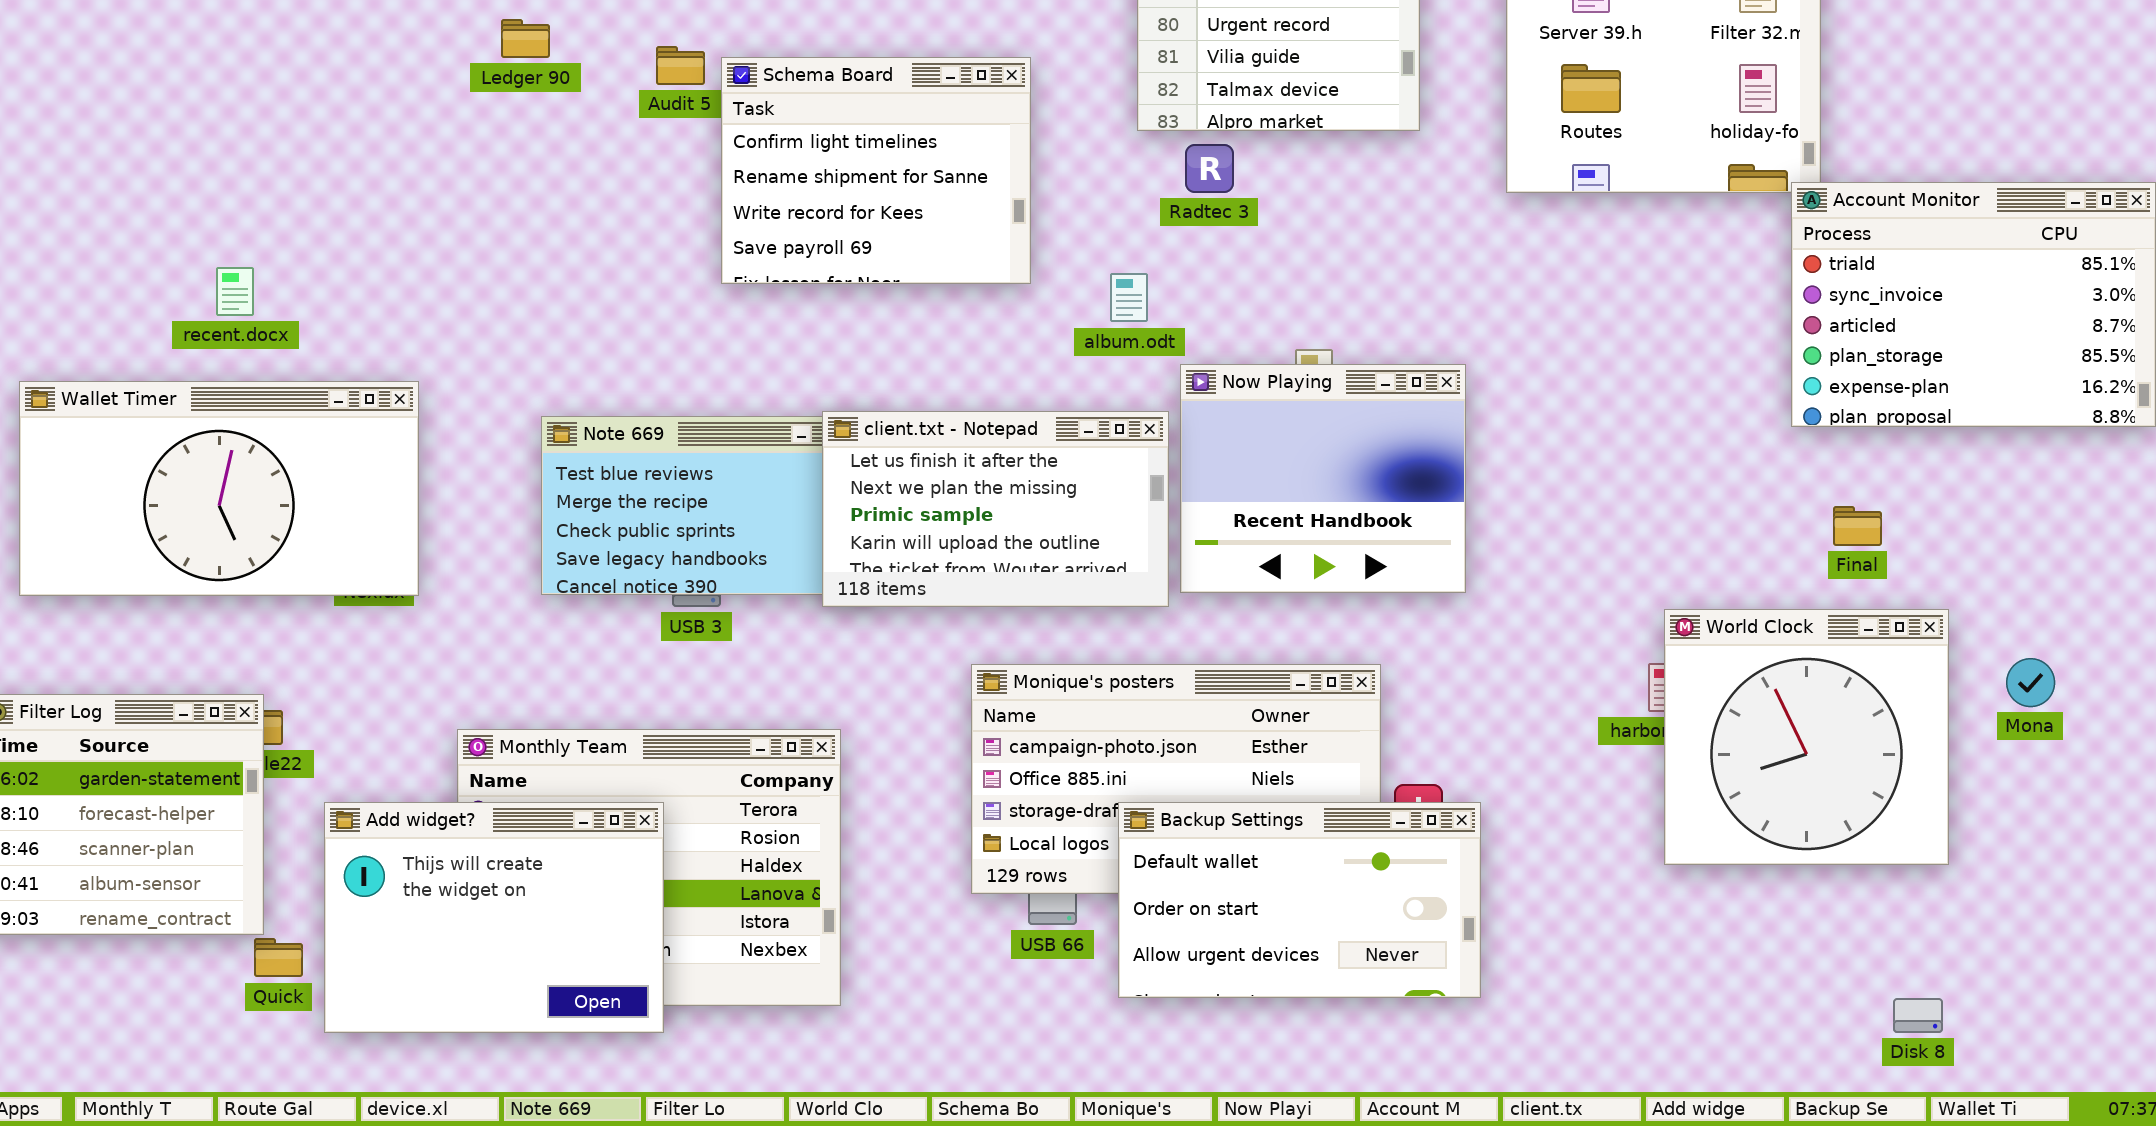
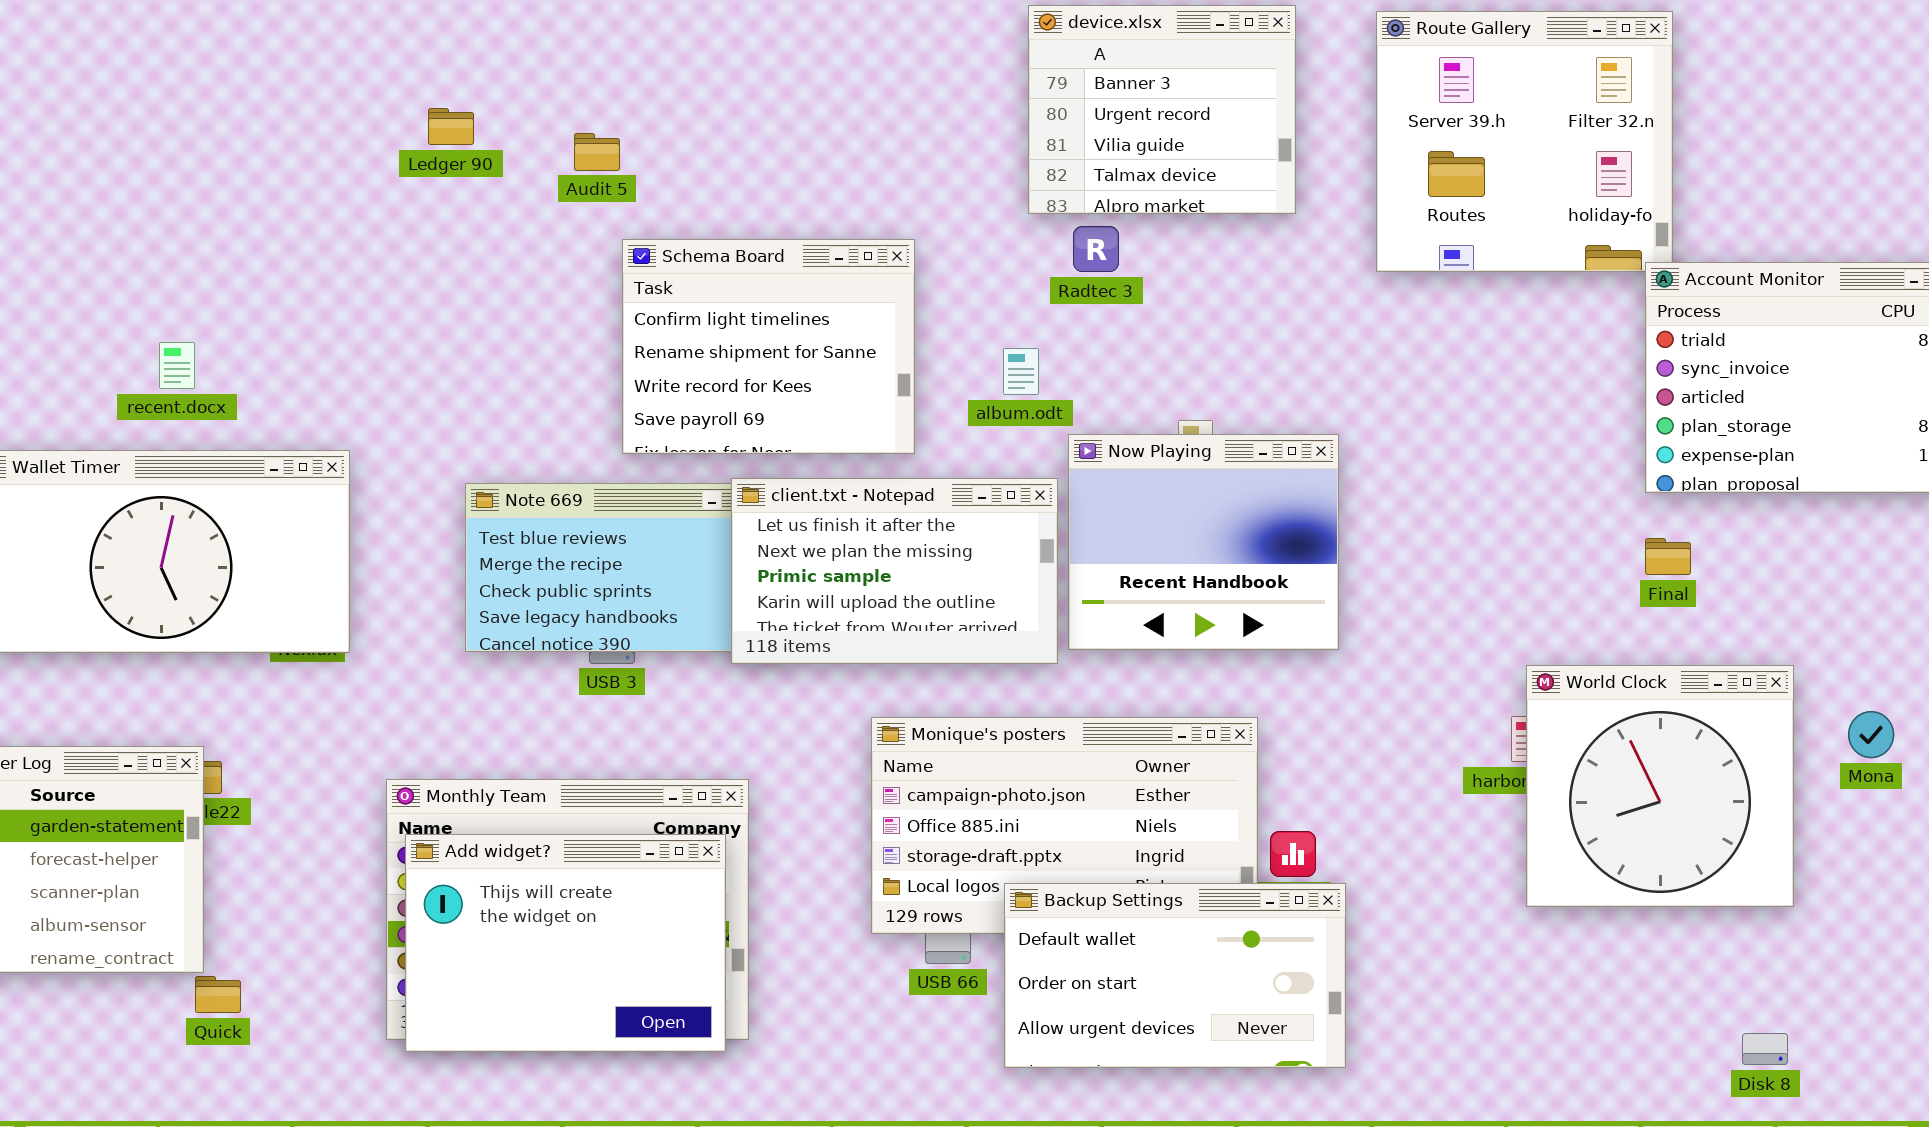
Schema Board: [721,57,1031,284] -> [622,239,915,454], moved
Final: [1833,506,1882,546] -> [1645,538,1691,575], moved
Add widget?: [324,802,664,1033] -> [405,834,726,1052], moved
Backup Settings: [1118,802,1481,998] -> [1004,883,1346,1068], moved

